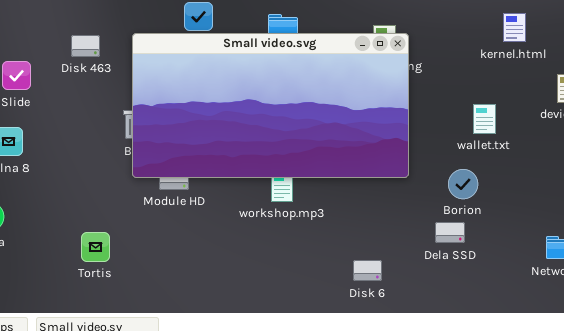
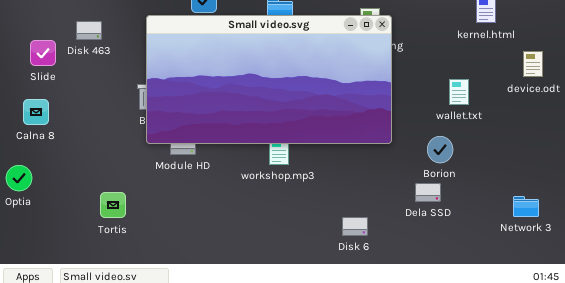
Disk 463: [71,35,100,57] -> [76,21,102,40], moved

